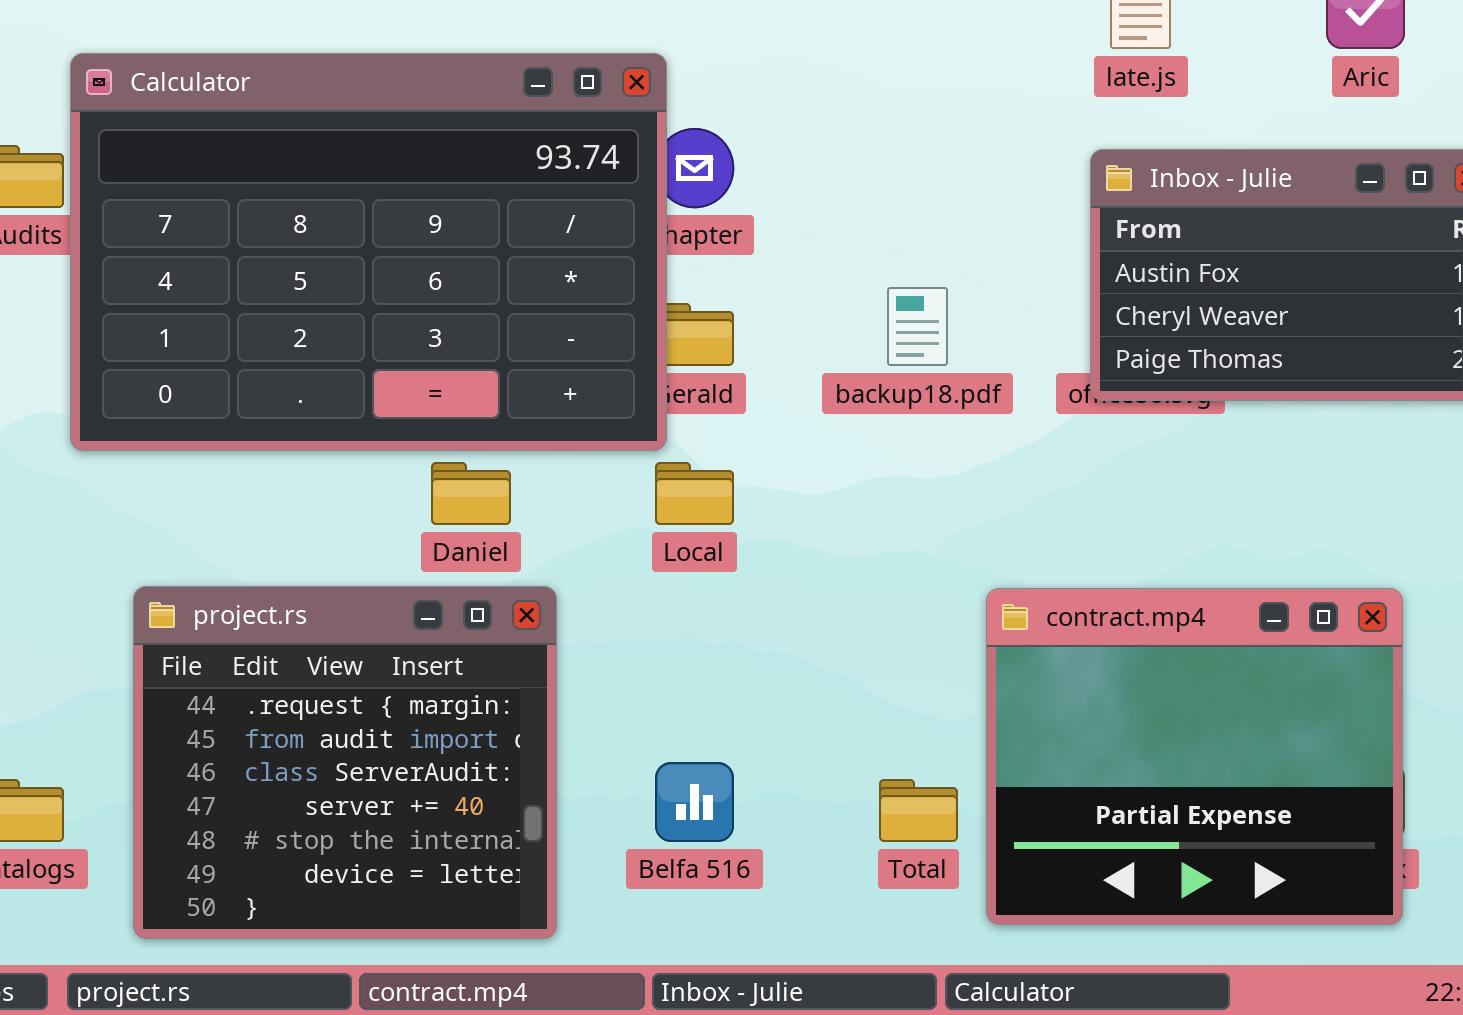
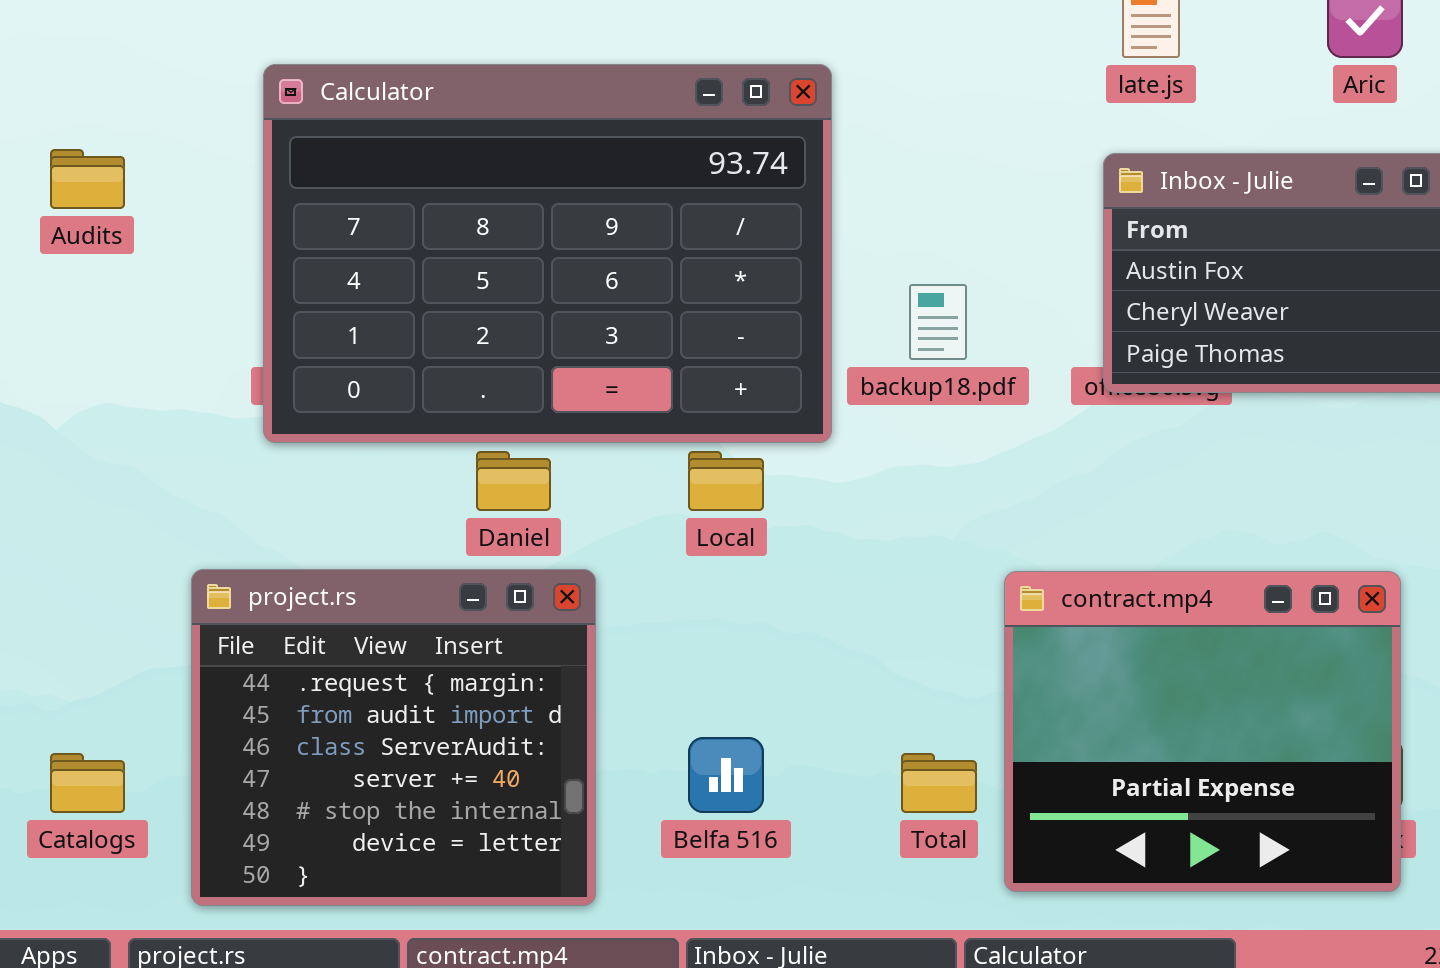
Calculator: [70,53,667,451] -> [263,64,832,443], moved

